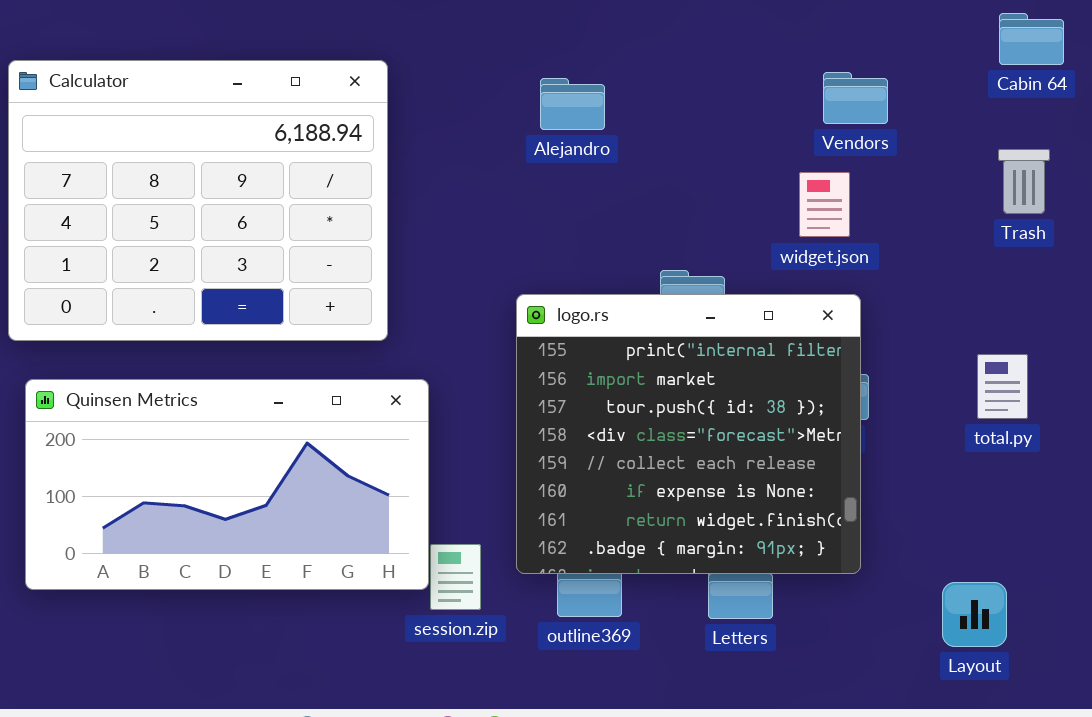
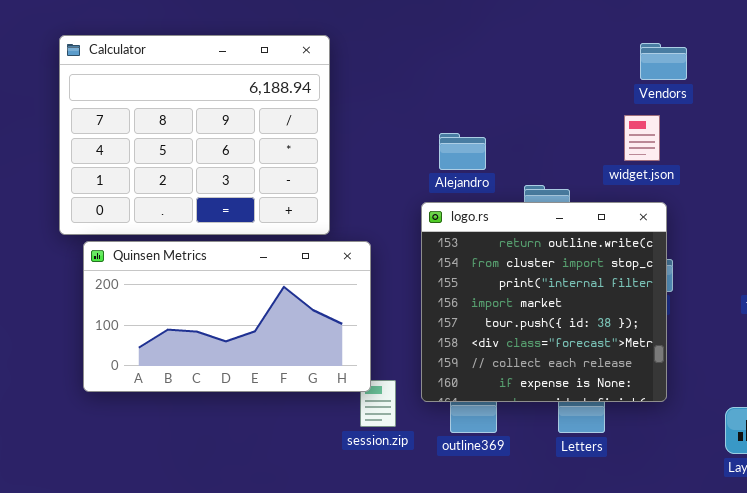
Alejandro: [540,78,605,130] -> [439,133,486,170], moved
logo.rs: [516,294,861,574] -> [421,202,667,402], scrolled up 2 rows
Quinsen Metrics: [25,379,429,590] -> [83,241,371,392], moved

